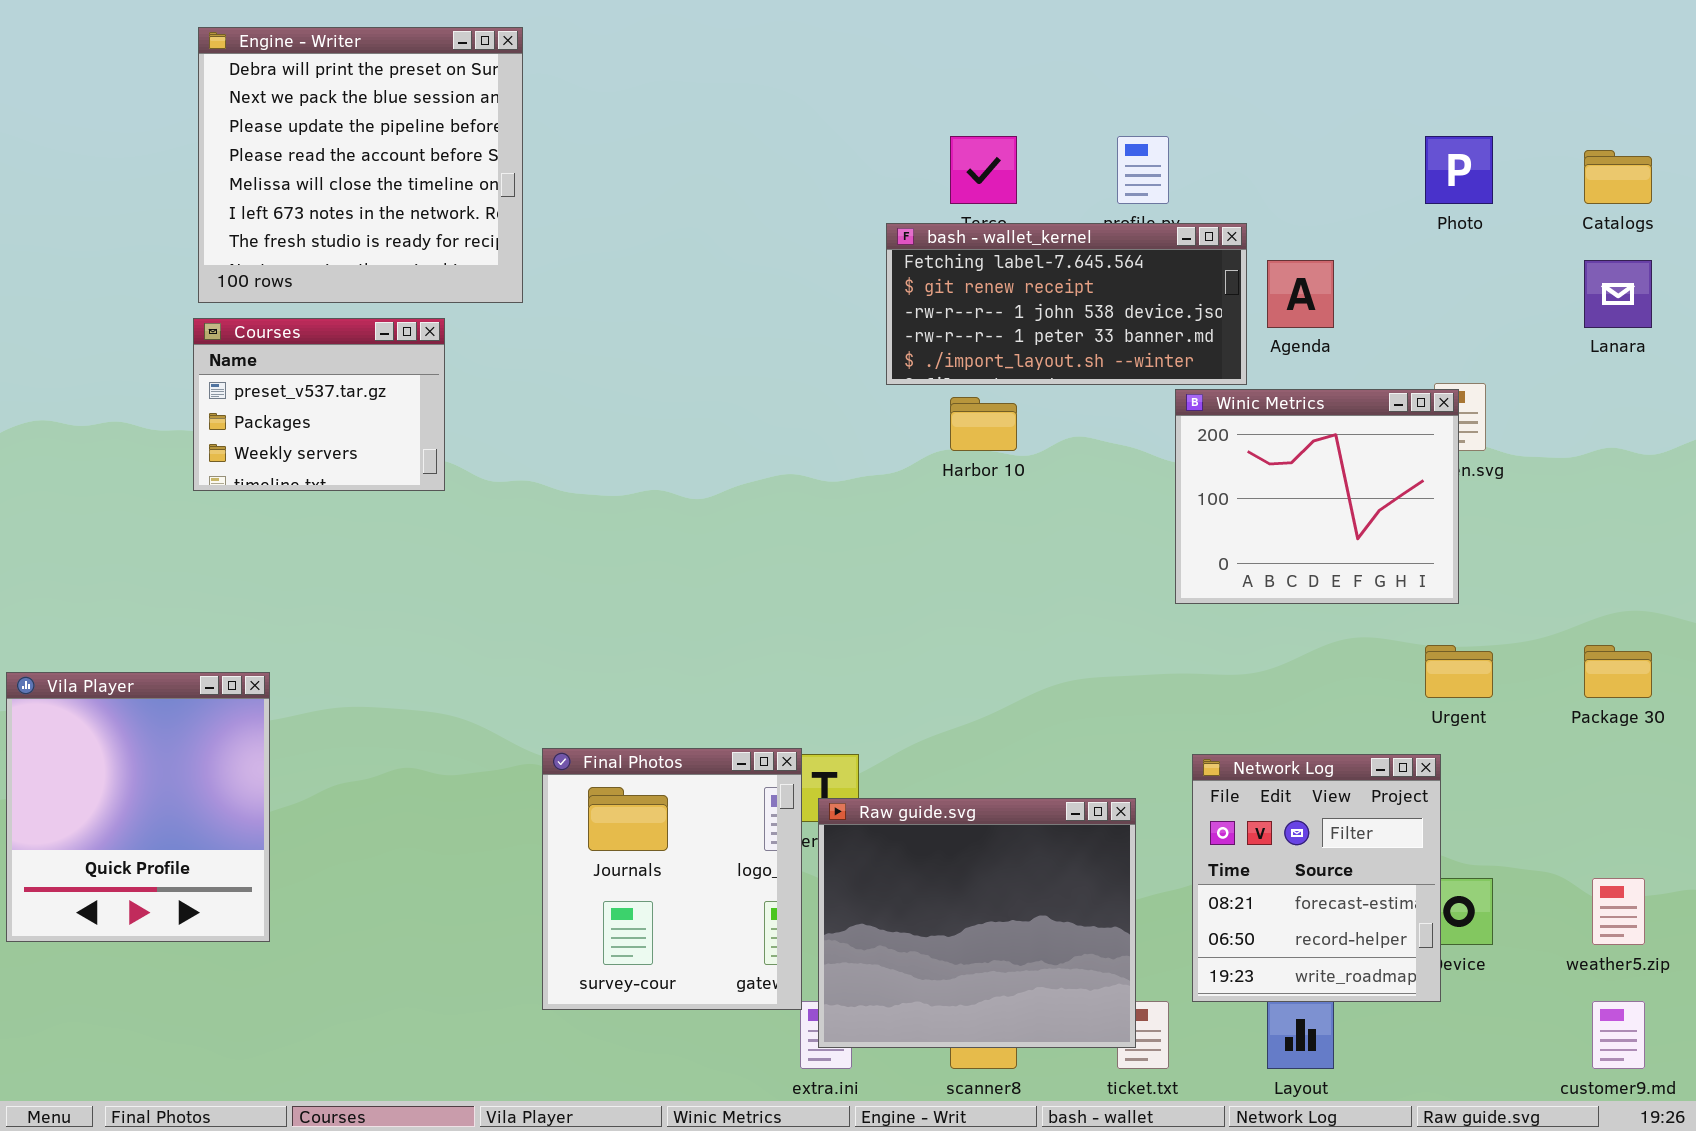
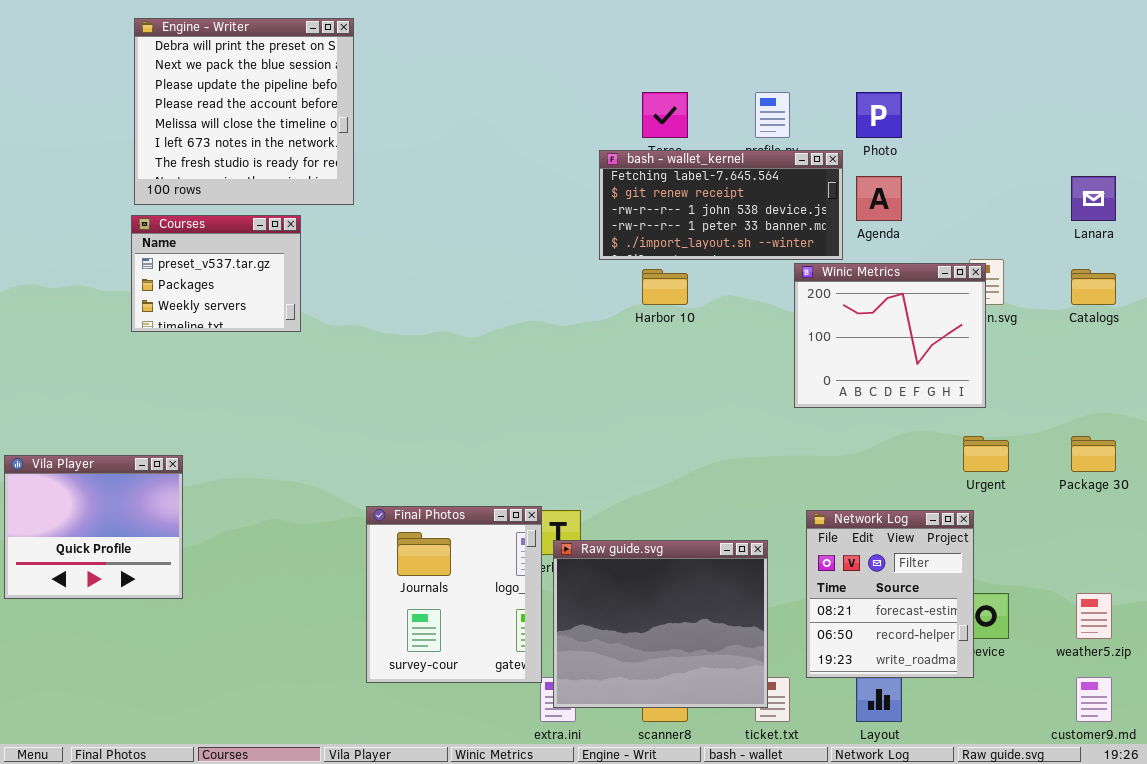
Photo: [1425,136,1493,204] -> [856,92,902,138], moved
Catalogs: [1584,150,1652,204] -> [1071,269,1116,305], moved
Vila Player: [6,672,270,942] -> [4,455,183,599], resized

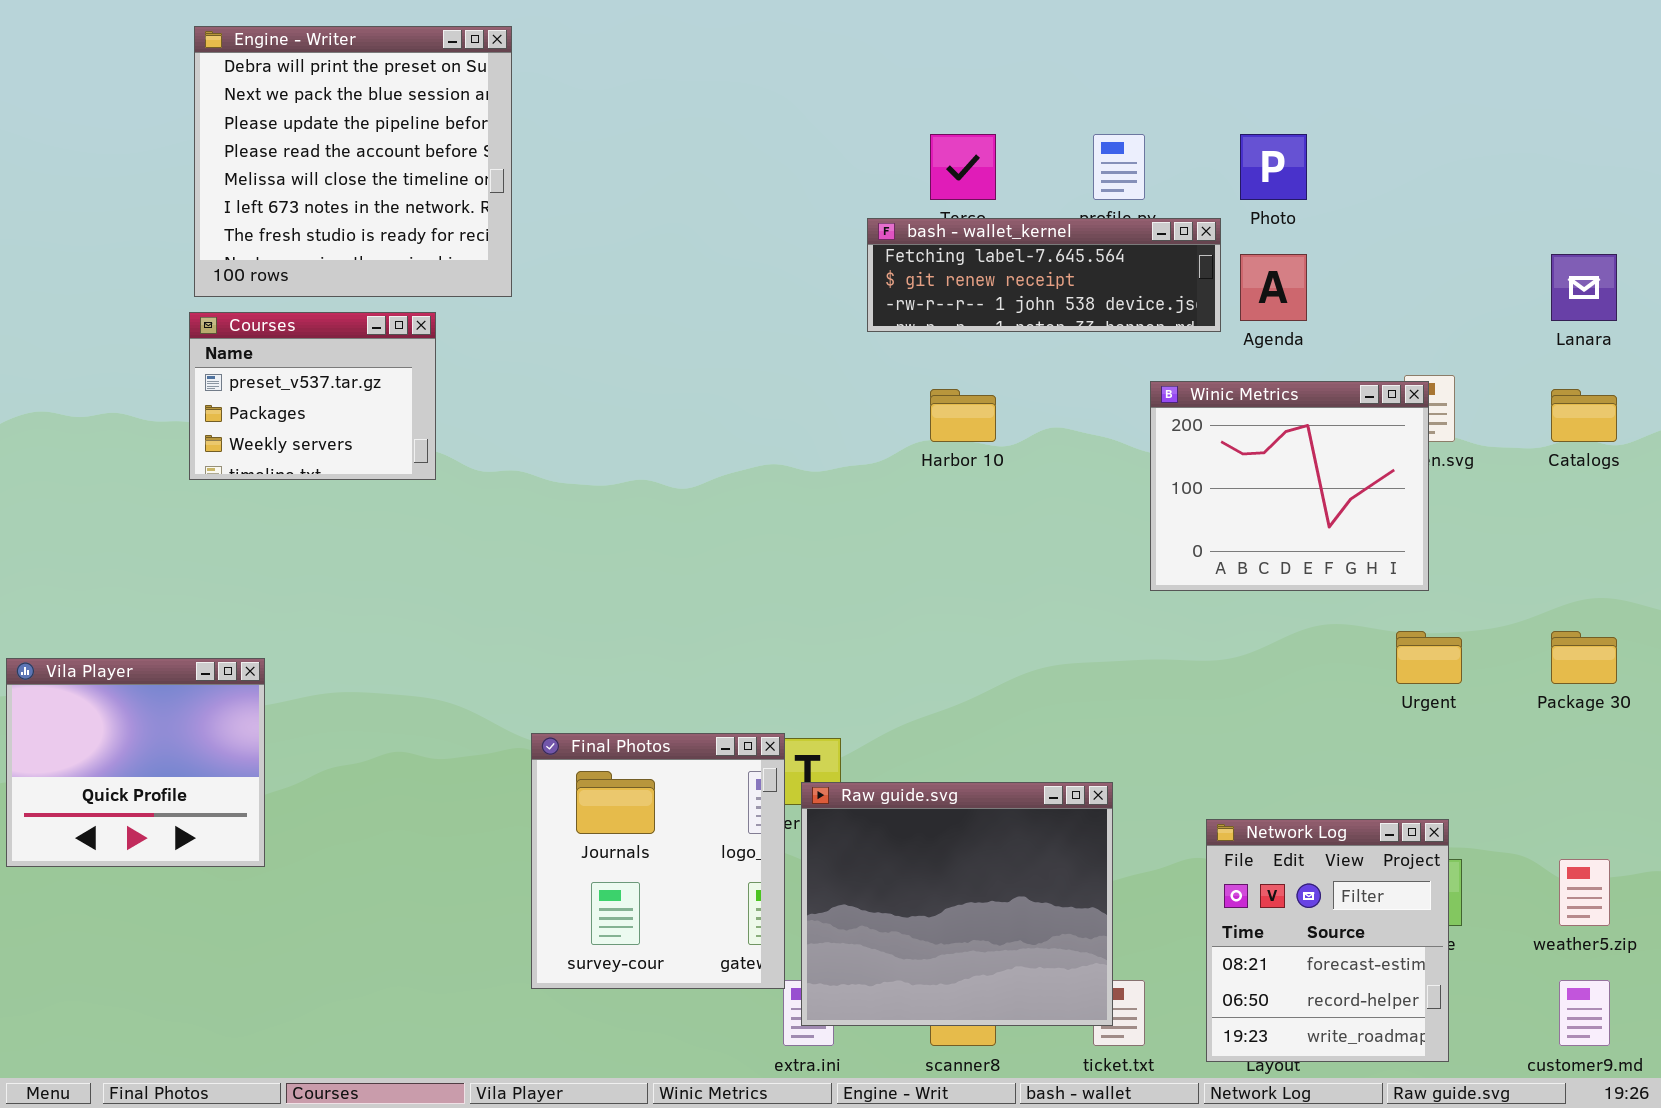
bash - wallet_kernel: [599,150,843,260] -> [867,218,1221,332], resized
Network Log: [806,510,974,678] -> [1206,819,1449,1062], moved

